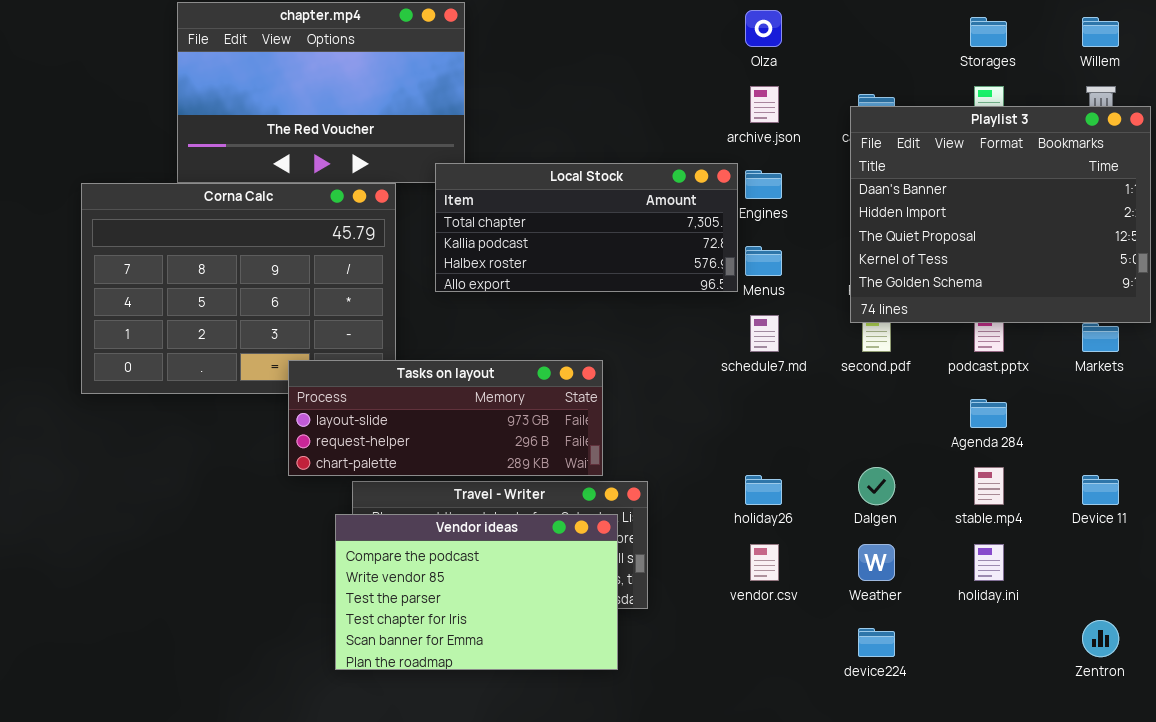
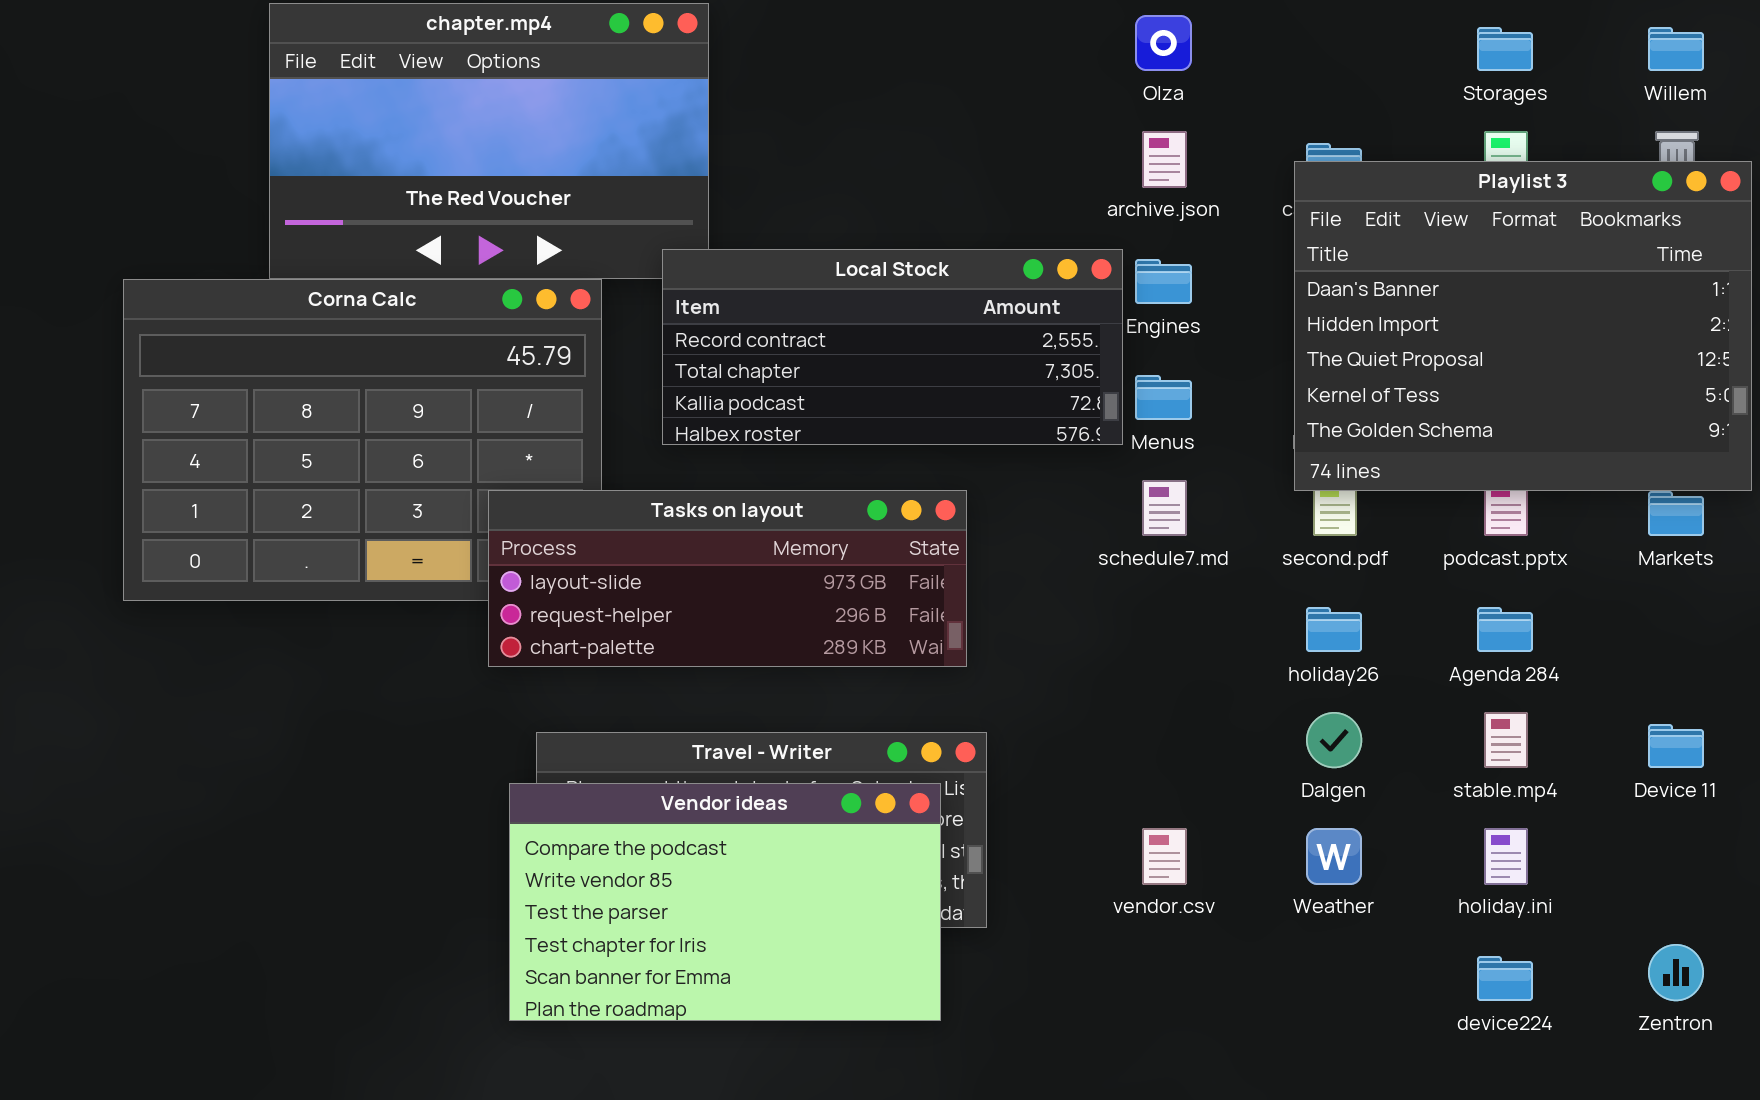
Local Stock: [435,163,738,292] -> [662,249,1123,445], scrolled up 1 row
Tasks on layout: [288,360,603,476] -> [488,490,967,667], moved
holiday26: [745,475,782,505] -> [1306,607,1362,652], moved
device224: [858,628,895,657] -> [1477,956,1533,1001], moved

